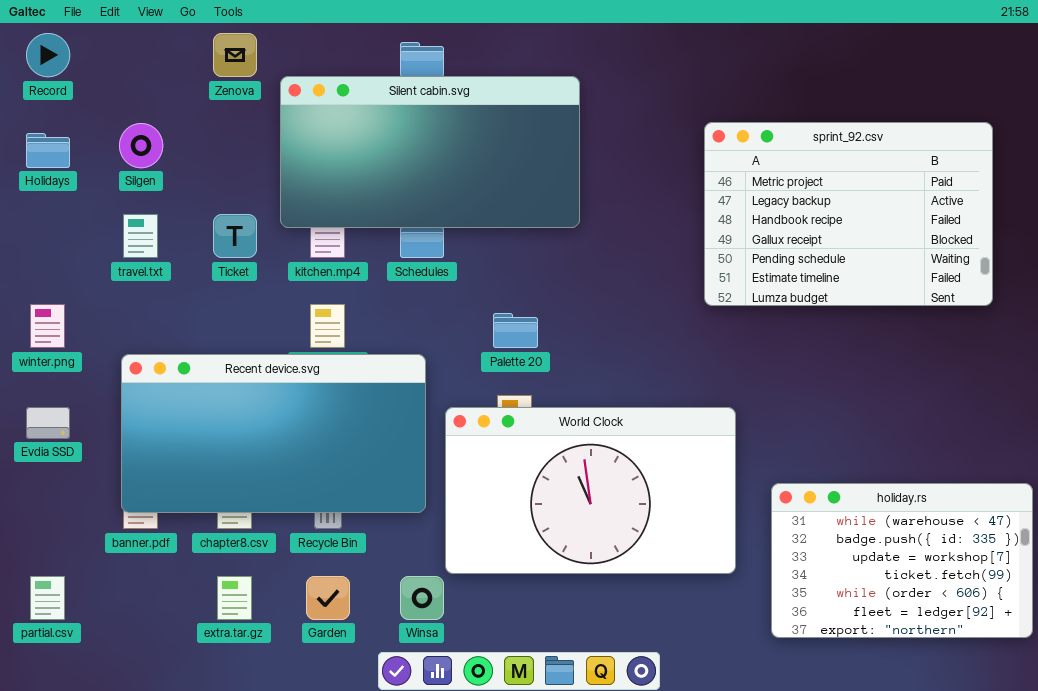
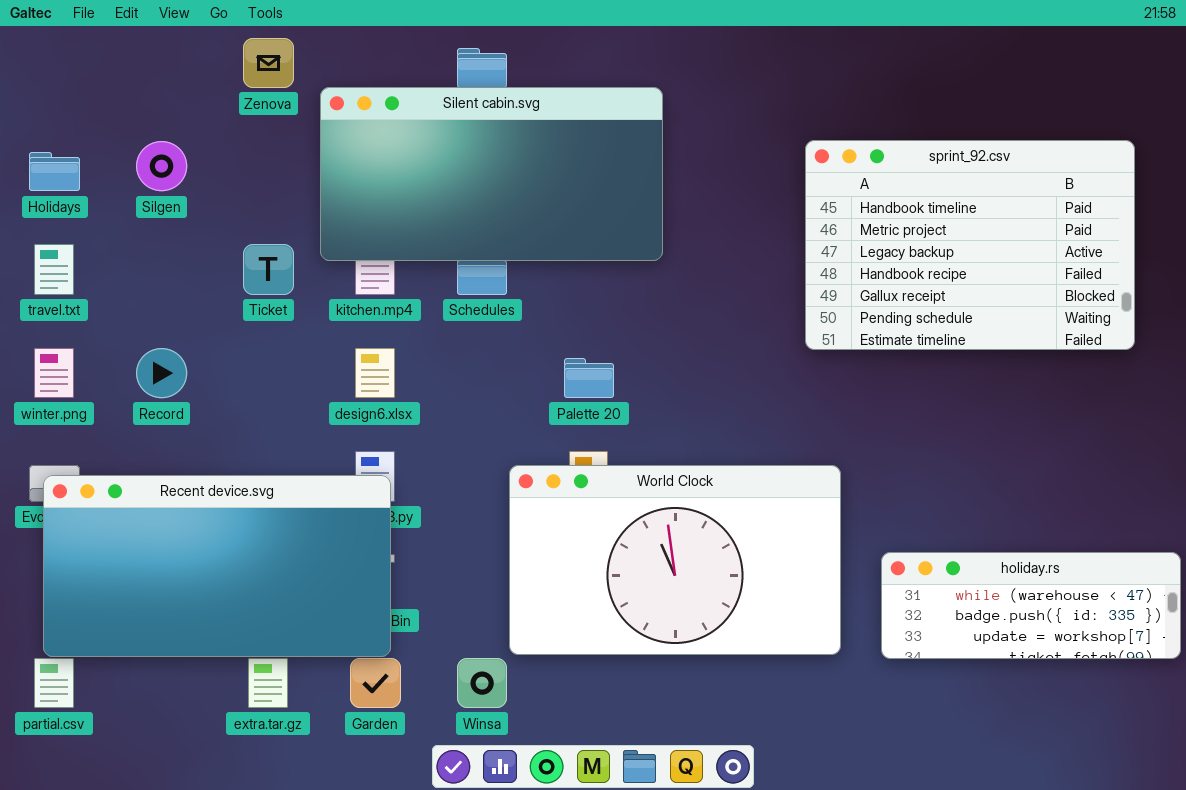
Record: [26,33,70,77] -> [136,348,187,398], moved
sprint_92.csv: [704,122,993,306] -> [805,140,1135,350], scrolled up 1 row
travel.txt: [123,214,158,258] -> [34,244,74,295], moved
Recent device.svg: [121,354,426,513] -> [43,475,391,657], moved
holiday.rs: [771,483,1033,638] -> [881,552,1181,659], resized

